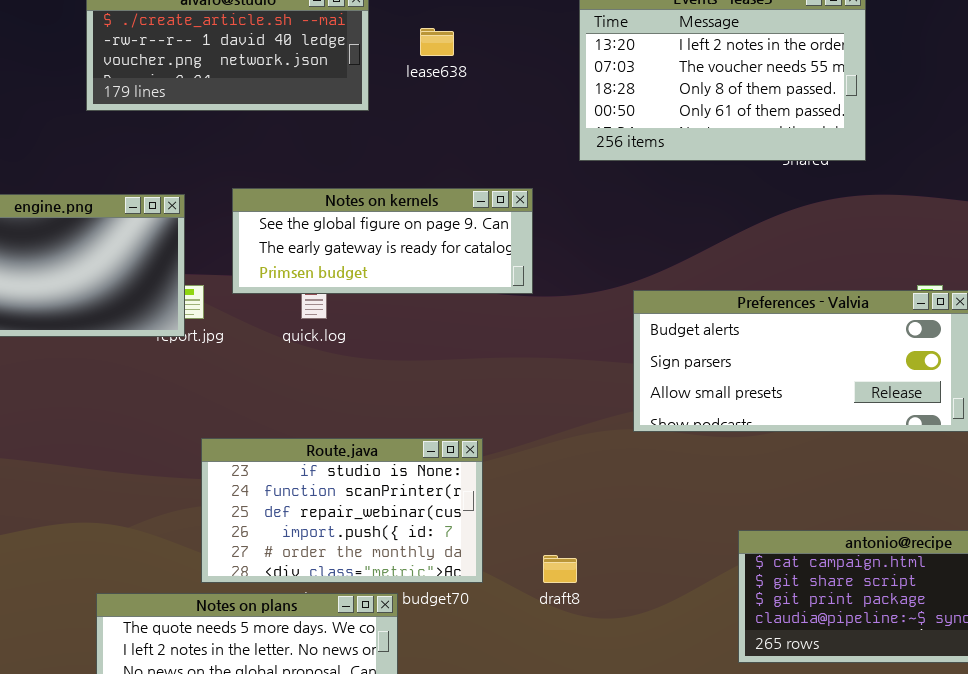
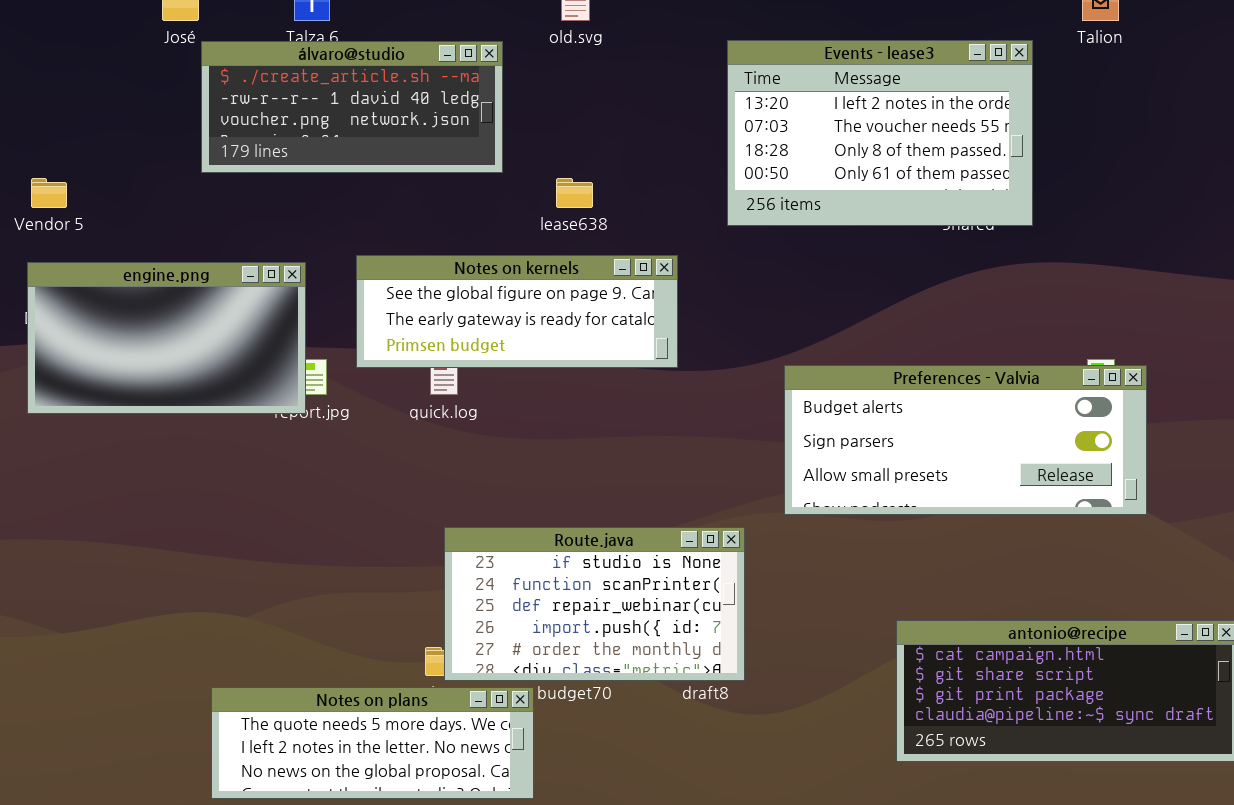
lease638: [420,28,454,56] -> [556,178,593,208], moved
Route.java: [201,438,483,583] -> [444,527,745,681], moved

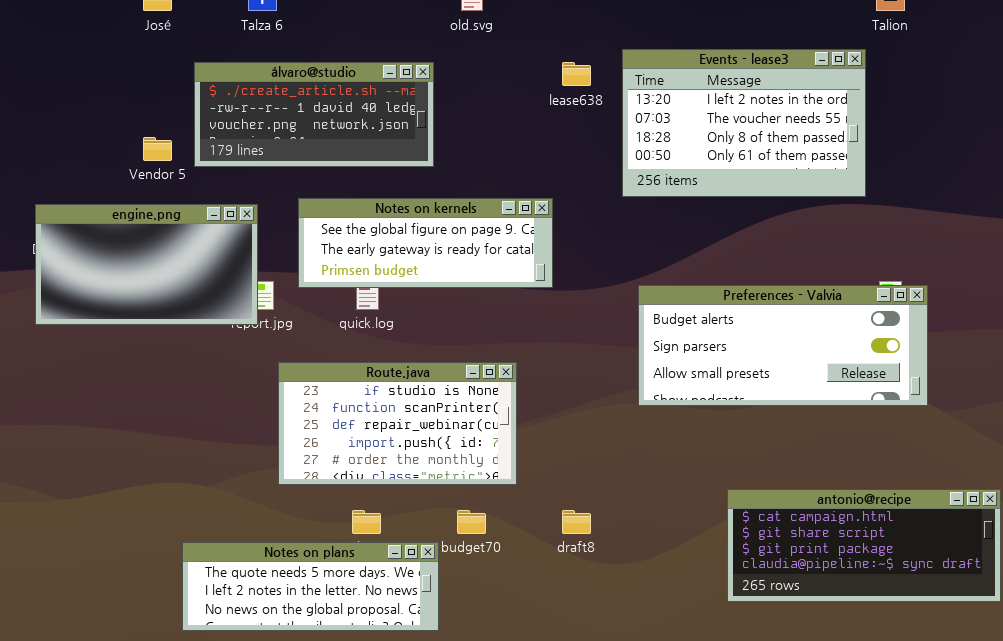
Events - lease3: [727,40,1033,226] -> [622,49,866,197], moved
álvaro@studio: [201,41,503,173] -> [194,62,434,167], moved
Vendor 5: [31,178,67,208] -> [143,137,172,161], moved
lease638: [556,178,593,208] -> [562,62,591,86], moved
Route.java: [444,527,745,681] -> [278,362,517,485], moved

